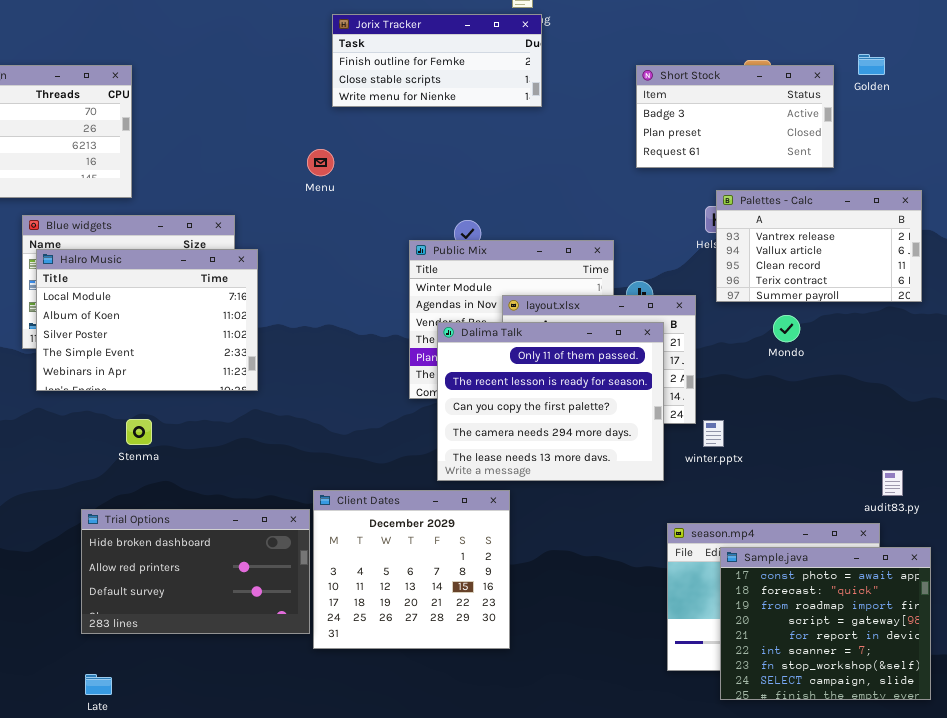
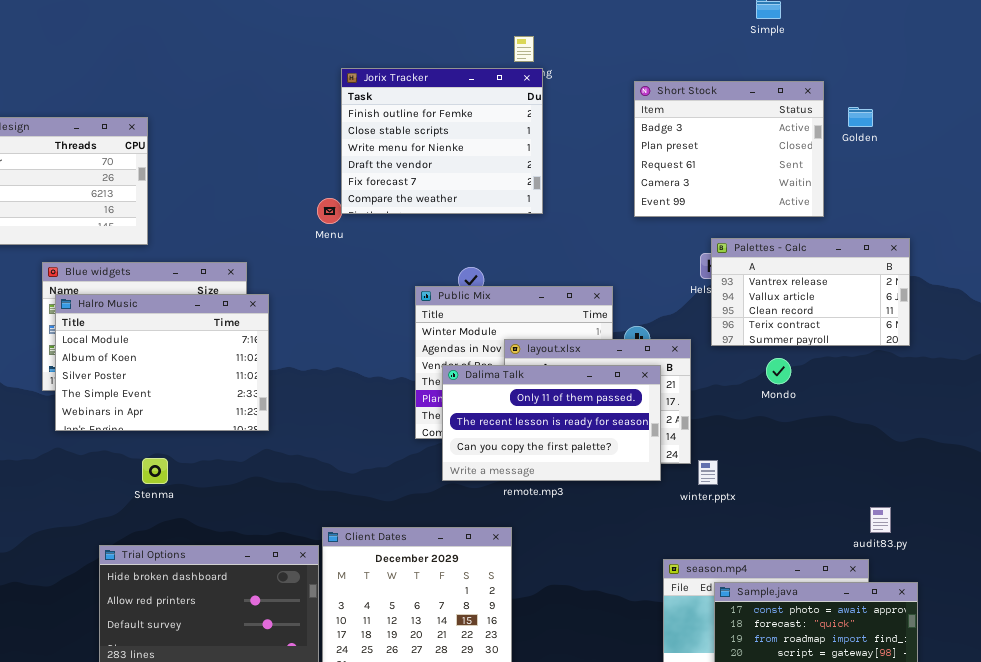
Jorix Tracker: [332,14,542,107] -> [341,68,543,214], resized
Short Stock: [636,65,834,168] -> [634,81,824,217], resized
Dalima Talk: [437,322,664,481] -> [442,365,661,481], resized

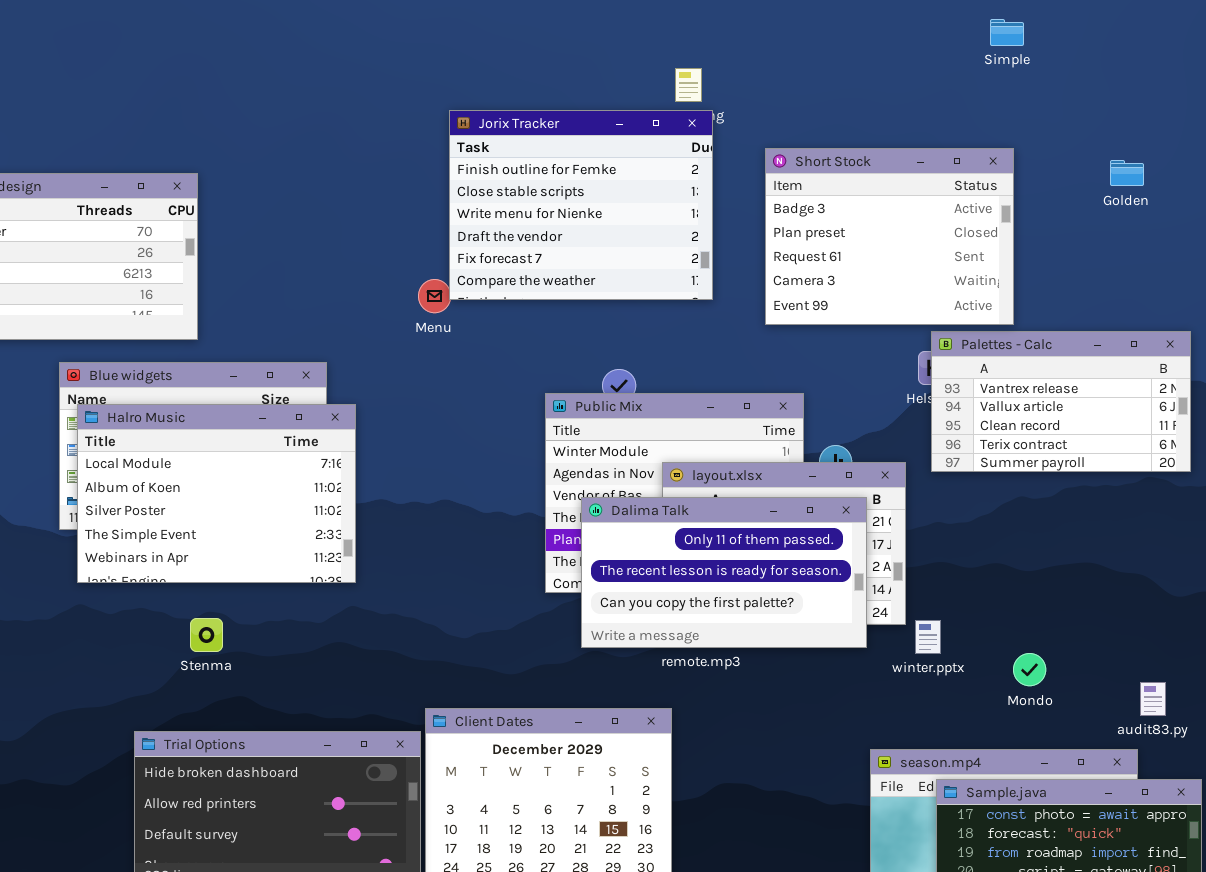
Short Stock: [634,81,824,217] -> [765,148,1014,325], moved
Mondo: [766,358,791,384] -> [1013,653,1046,686], moved

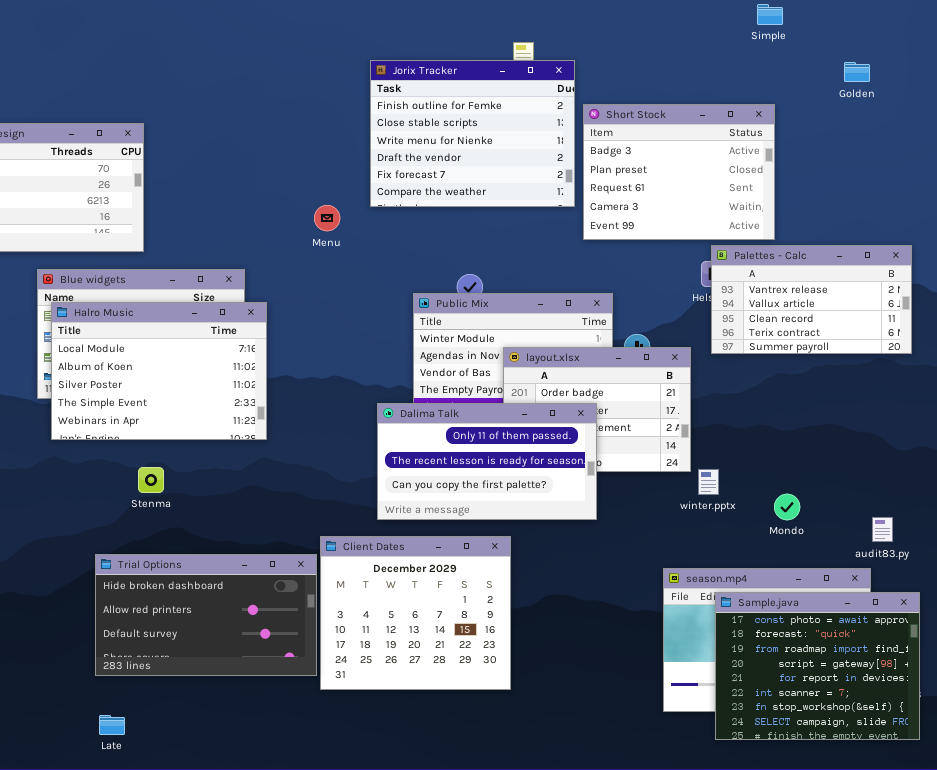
Jorix Tracker: [449,110,713,300] -> [370,60,575,207], moved
Golden: [1110,160,1144,186] -> [844,62,870,82], moved
Dalima Talk: [581,497,867,648] -> [377,403,597,520], moved

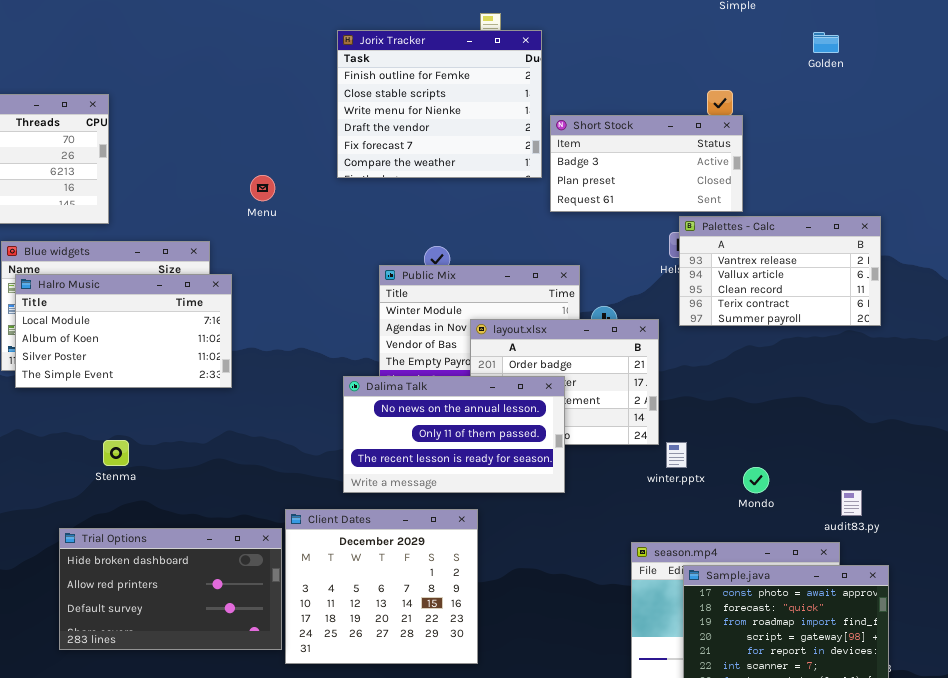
Short Stock: [583,104,775,240] -> [550,115,743,212], resized
Menu: [314,205,340,231] -> [250,175,275,201], moved
Halro Music: [51,302,267,440] -> [15,274,232,388], resized
Dalima Talk: [377,403,597,520] -> [343,376,565,493], scrolled up 1 row

